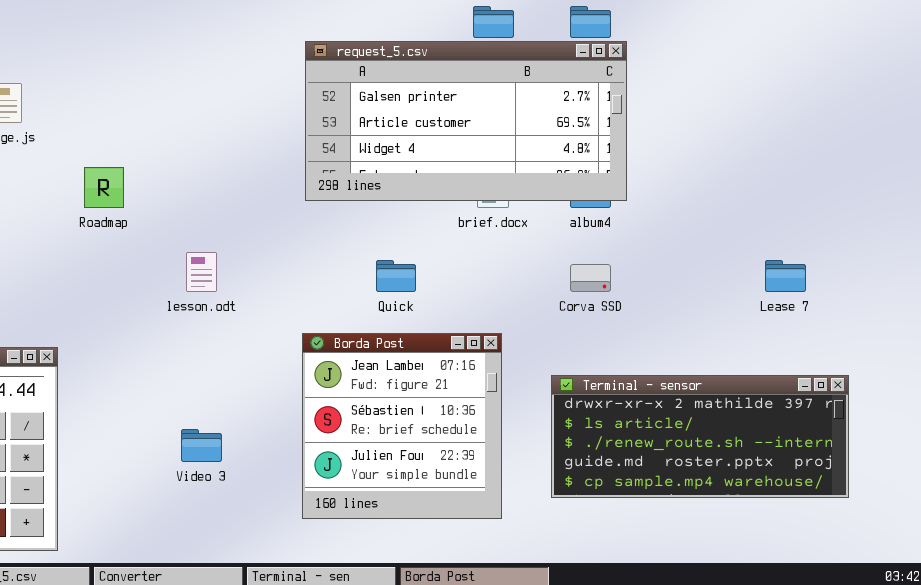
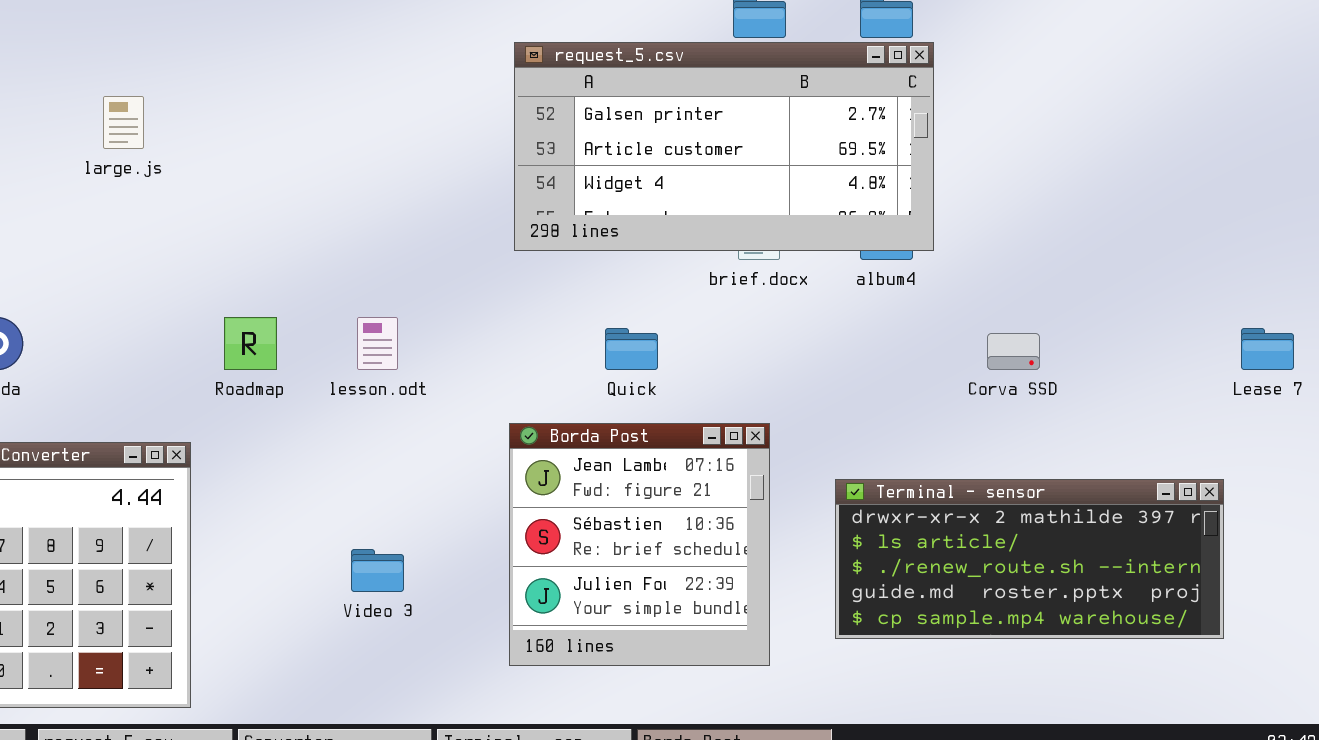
Roadmap: [84,167,124,208] -> [224,317,277,370], moved
Lease 7: [765,260,806,292] -> [1241,328,1294,370], moved
Corva SSD: [570,264,611,292] -> [987,333,1040,370], moved

